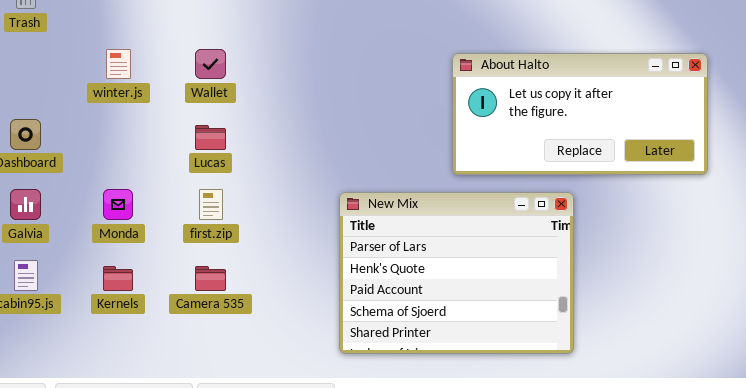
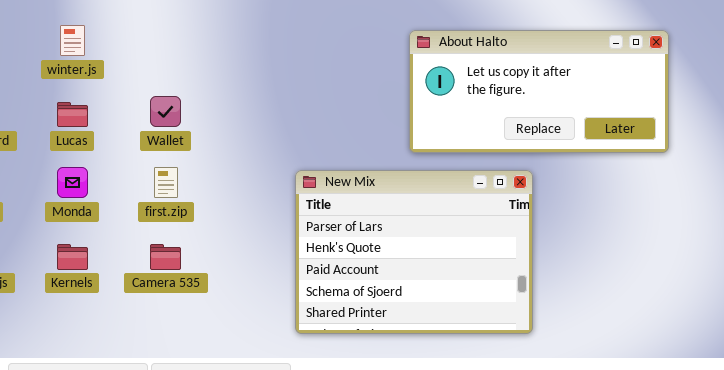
Wallet: [195,49,226,79] -> [150,96,181,127], moved
Lucas: [195,125,226,150] -> [57,102,88,127], moved

